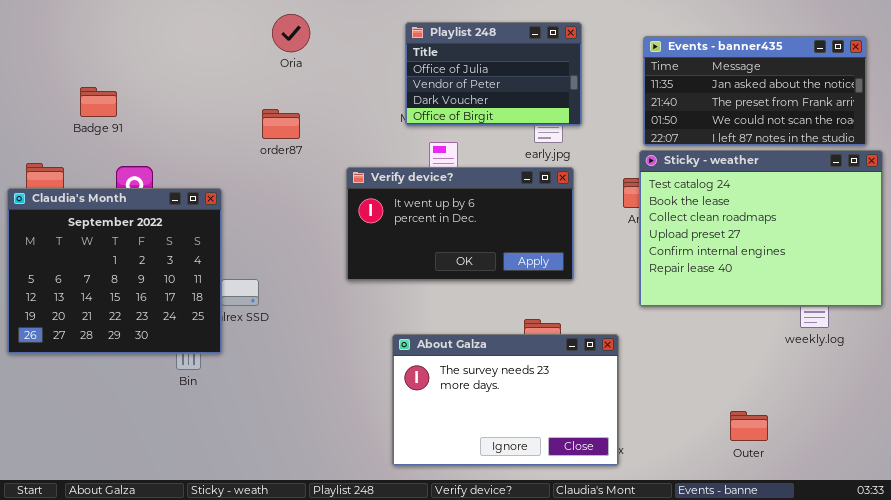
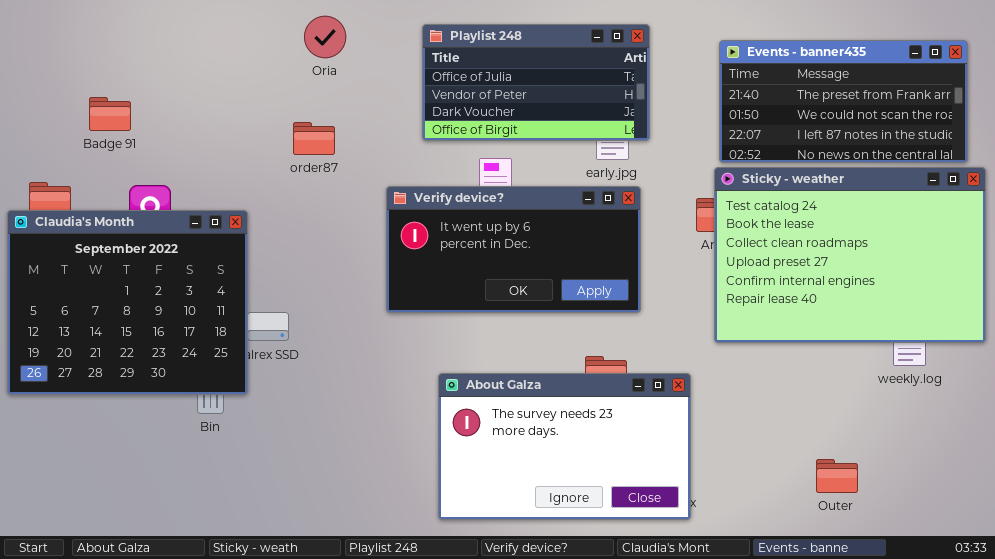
Playlist 248: [405,22,582,126] -> [422,24,650,141], resized
Events - banner435: [643,36,867,146] -> [719,40,968,163], scrolled down 1 row

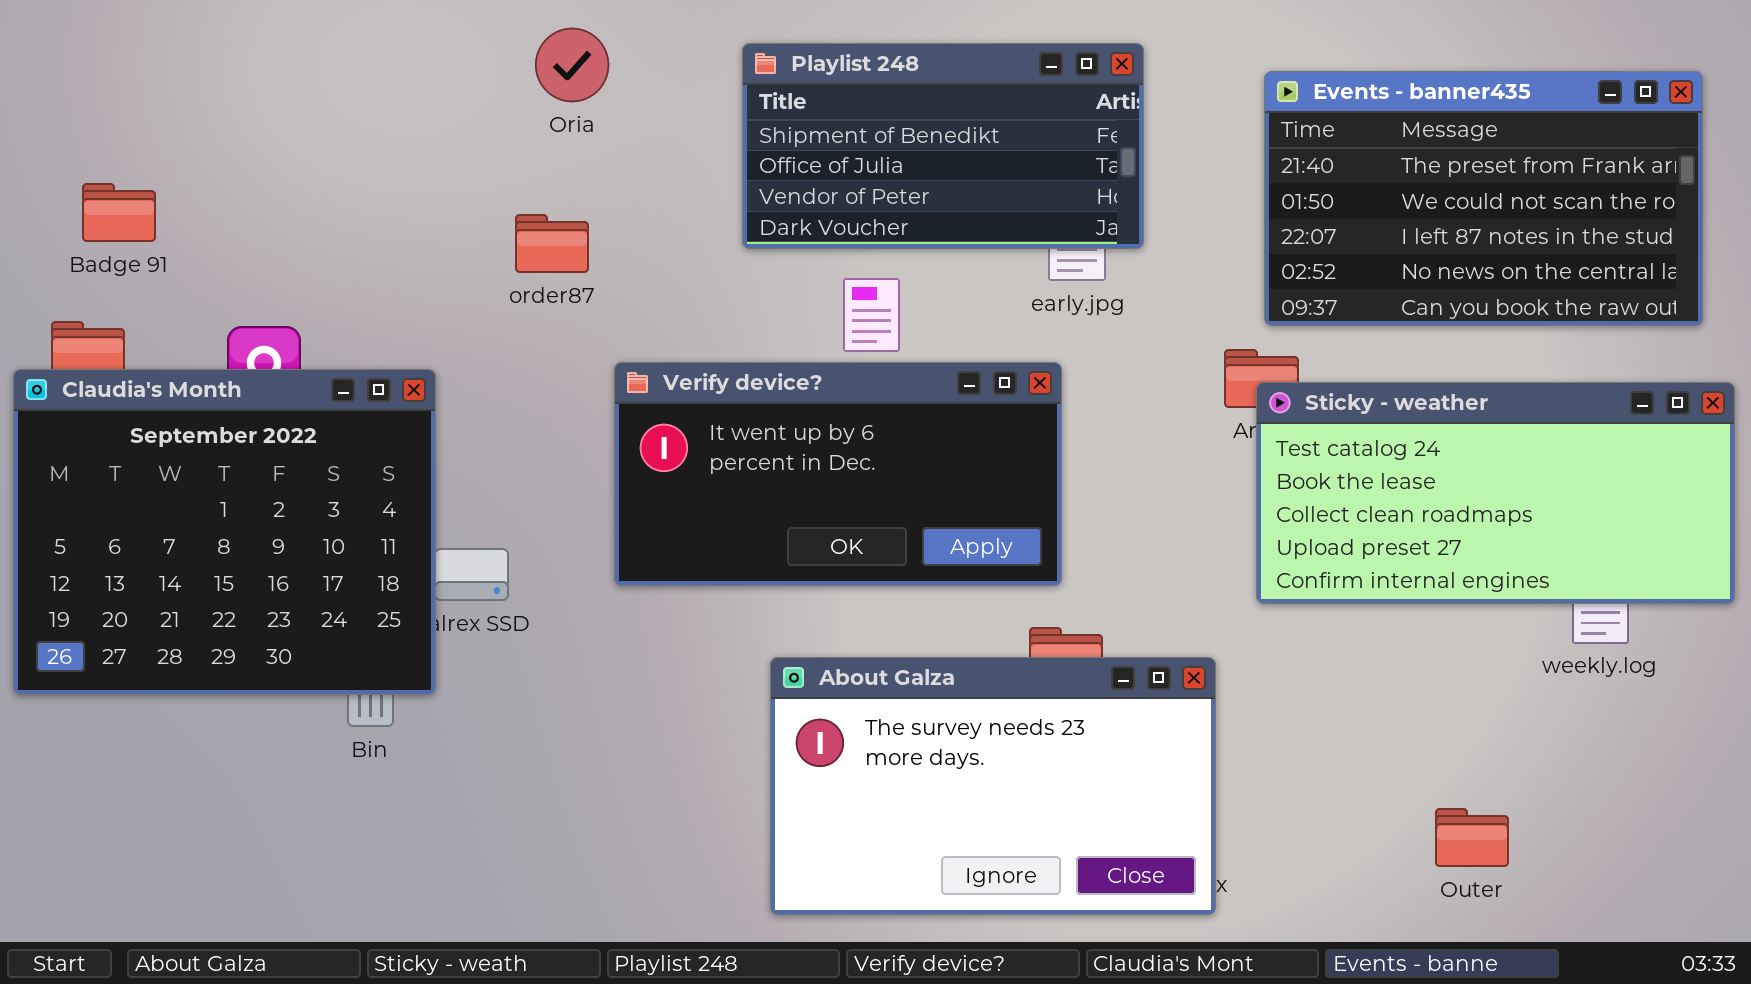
Playlist 248: [422,24,650,141] -> [742,43,1144,249], scrolled up 1 row
Events - banner435: [719,40,968,163] -> [1264,71,1703,326], resized
Badge 91: [89,97,131,131] -> [82,183,156,242], moved
Sticky - weather: [714,167,986,343] -> [1256,382,1735,604], resized
Verify device?: [386,186,641,313] -> [614,362,1062,586], moved

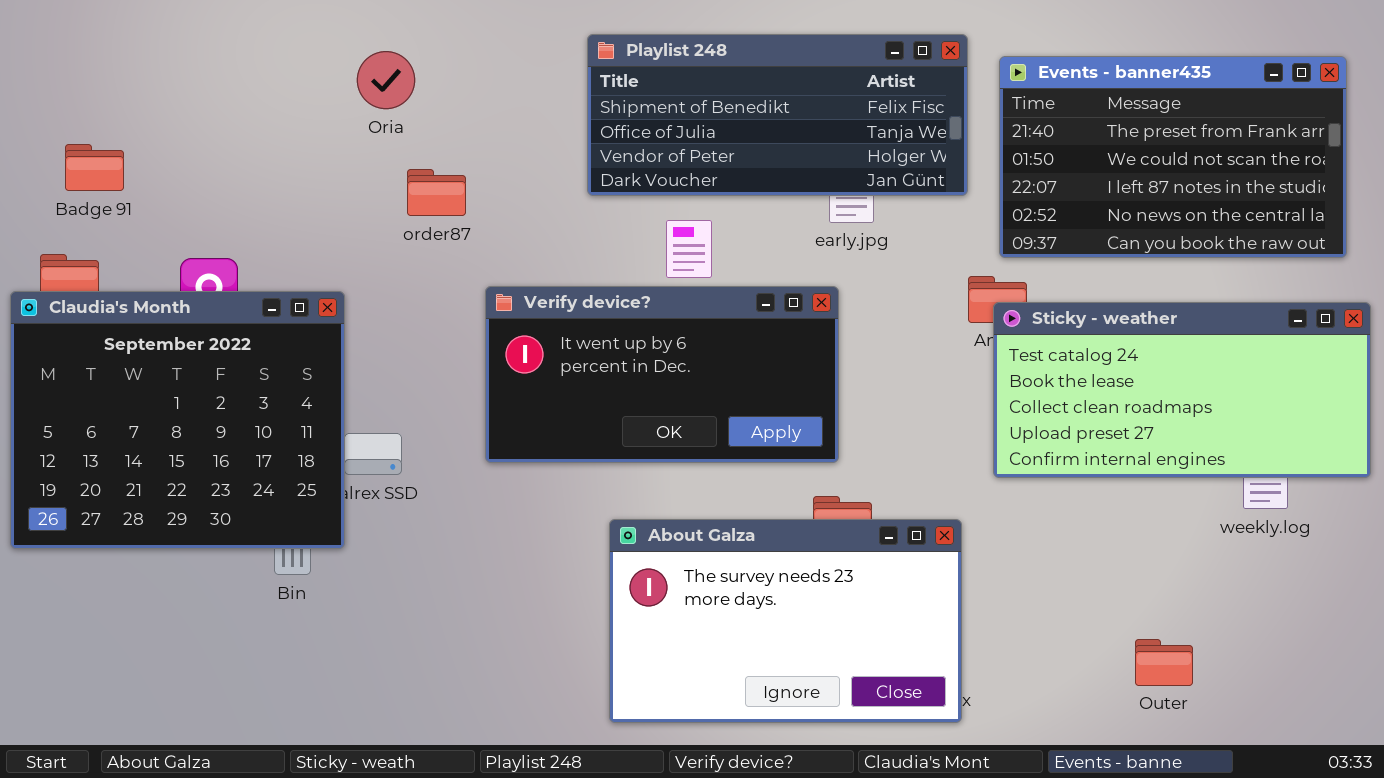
Oria: [535,28,609,102] -> [357,51,415,109], moved
Playlist 248: [742,43,1144,249] -> [587,34,968,196], resized

